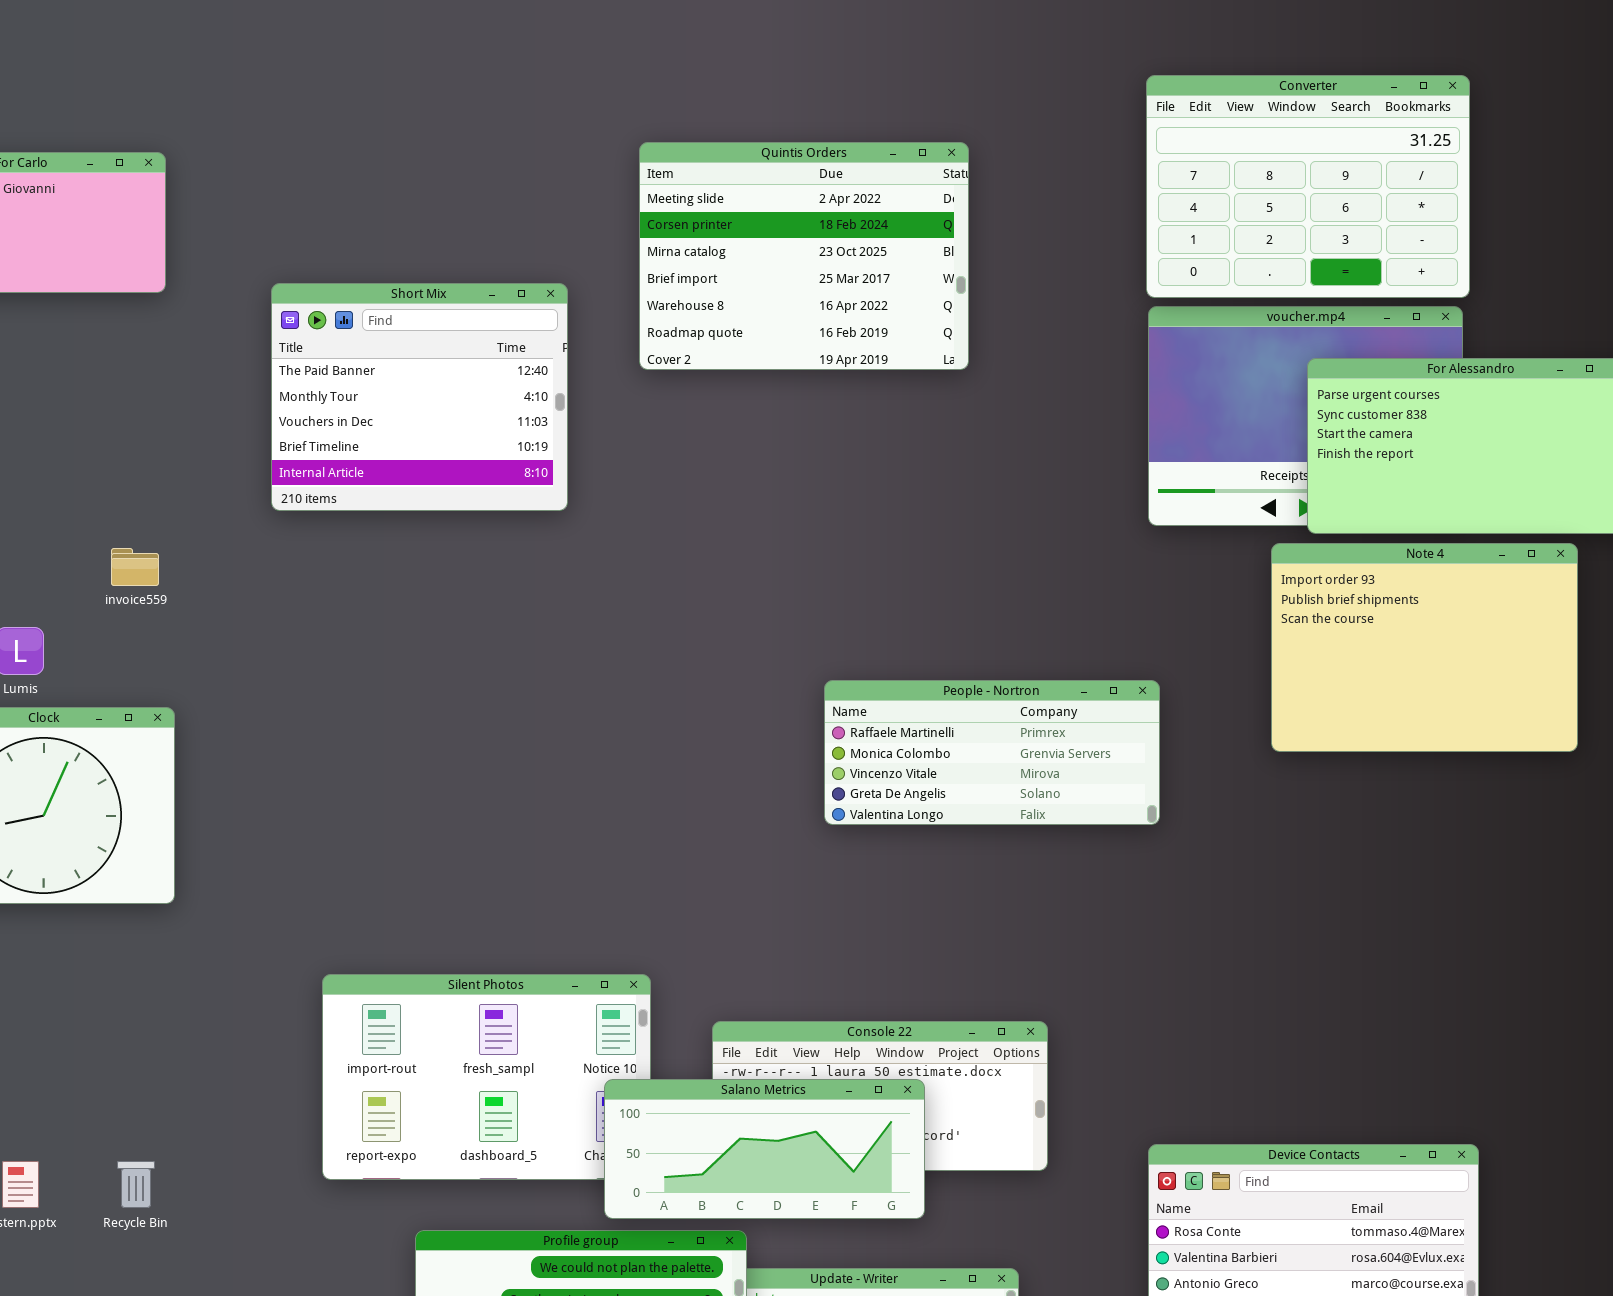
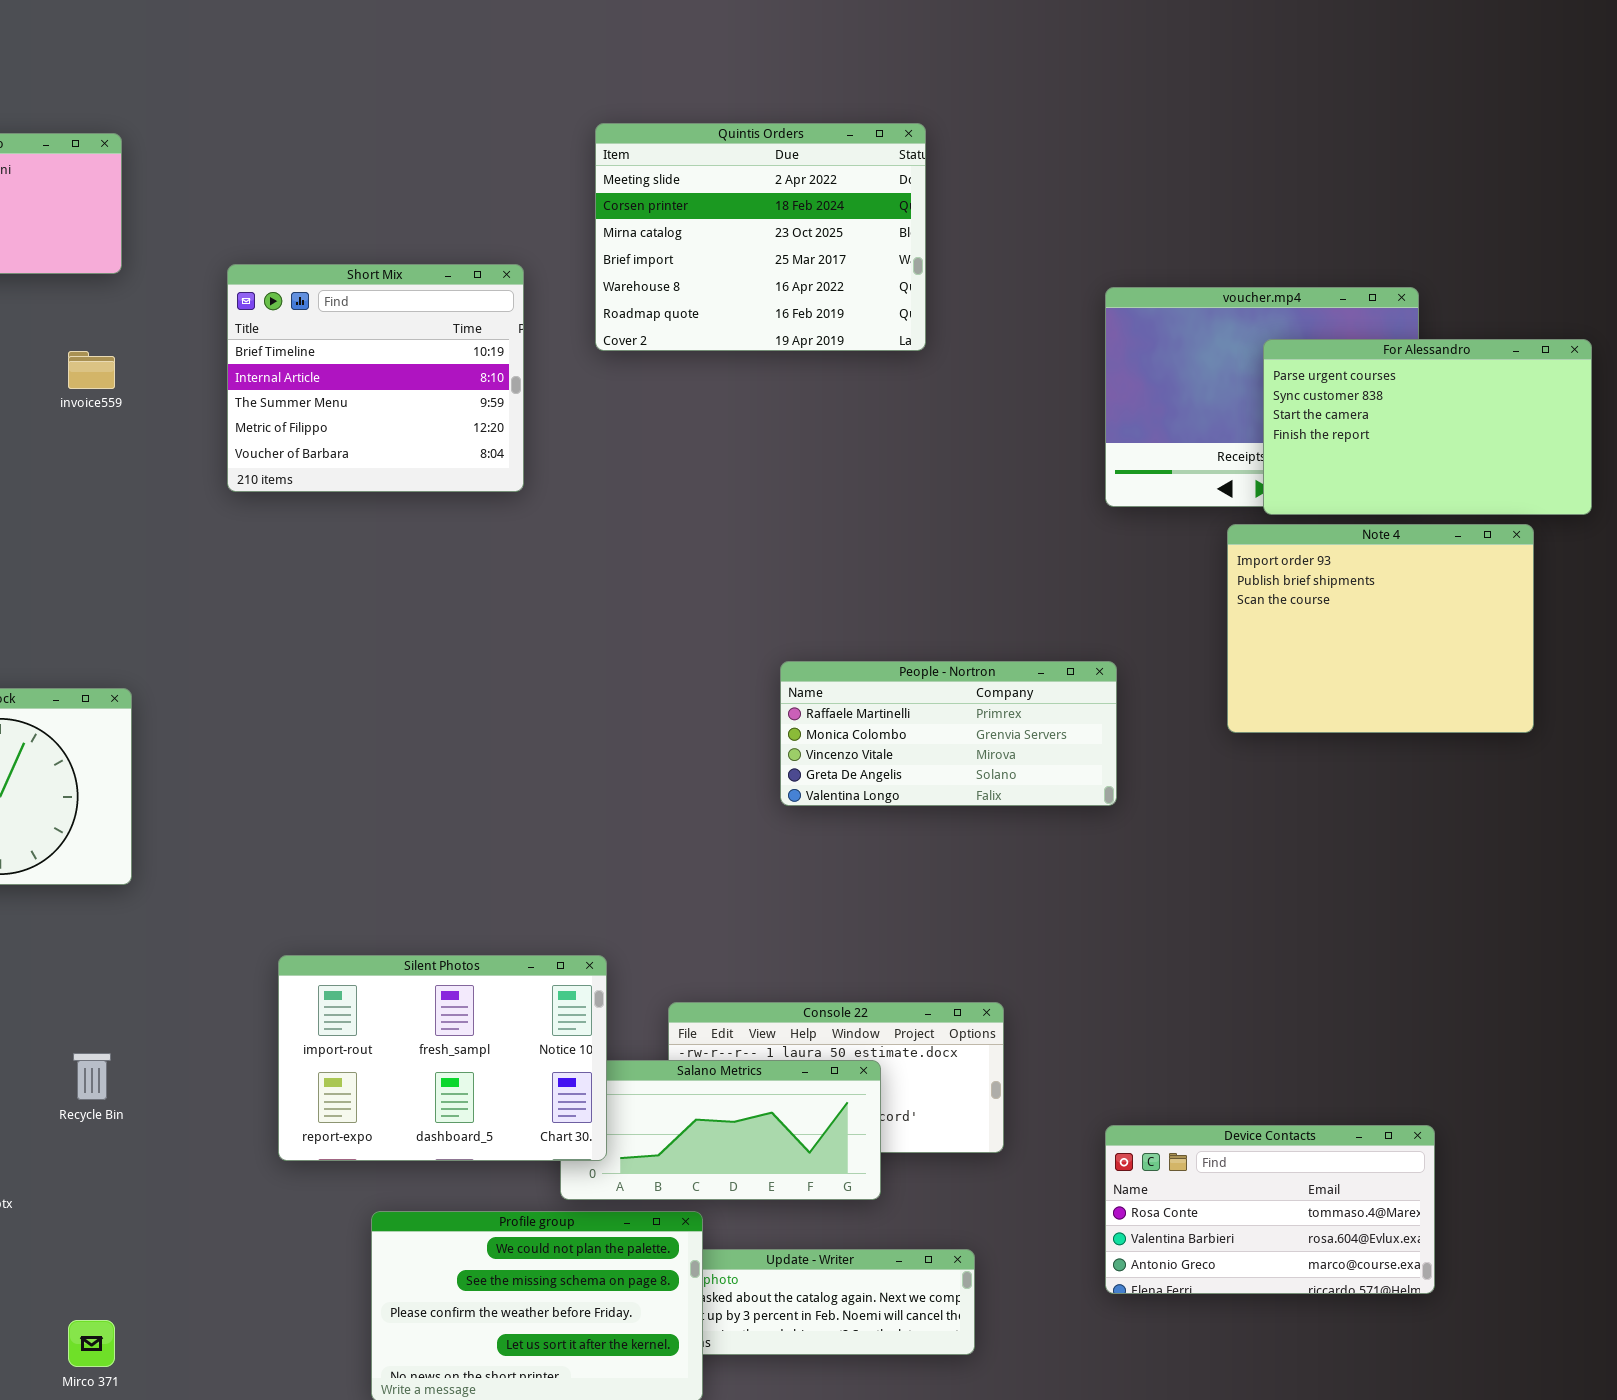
Converter: [1146,75,1470,298] -> none, closed
Short Mix: [271,283,568,511] -> [227,264,524,492], scrolled down 3 rows
invoice559: [111,548,159,586] -> [68,351,115,389], moved
Silent Photos: [322,974,651,1180] -> [278,955,607,1161], raised
Recycle Bin: [117,1161,155,1208] -> [73,1053,111,1100], moved

